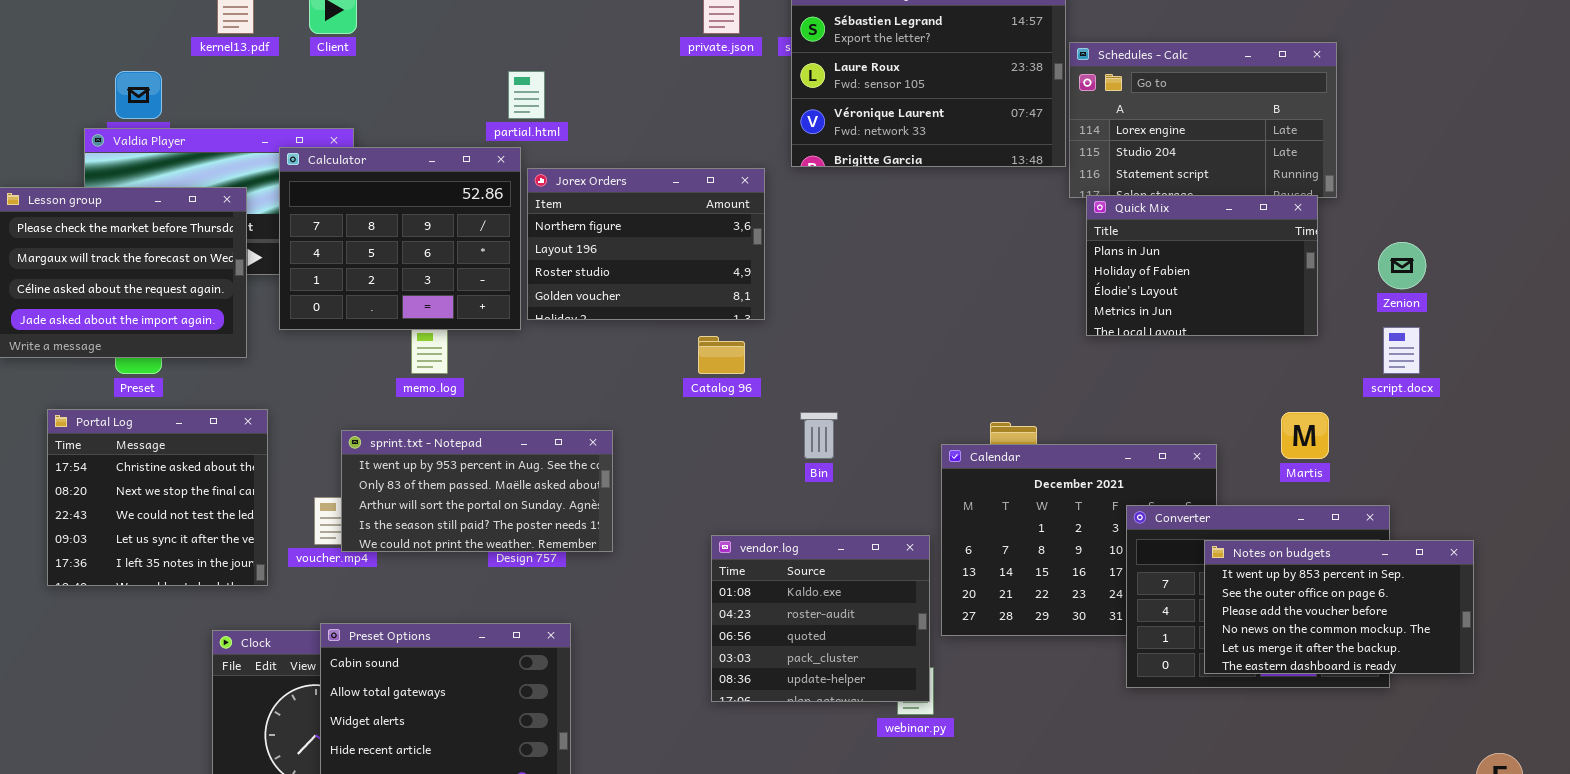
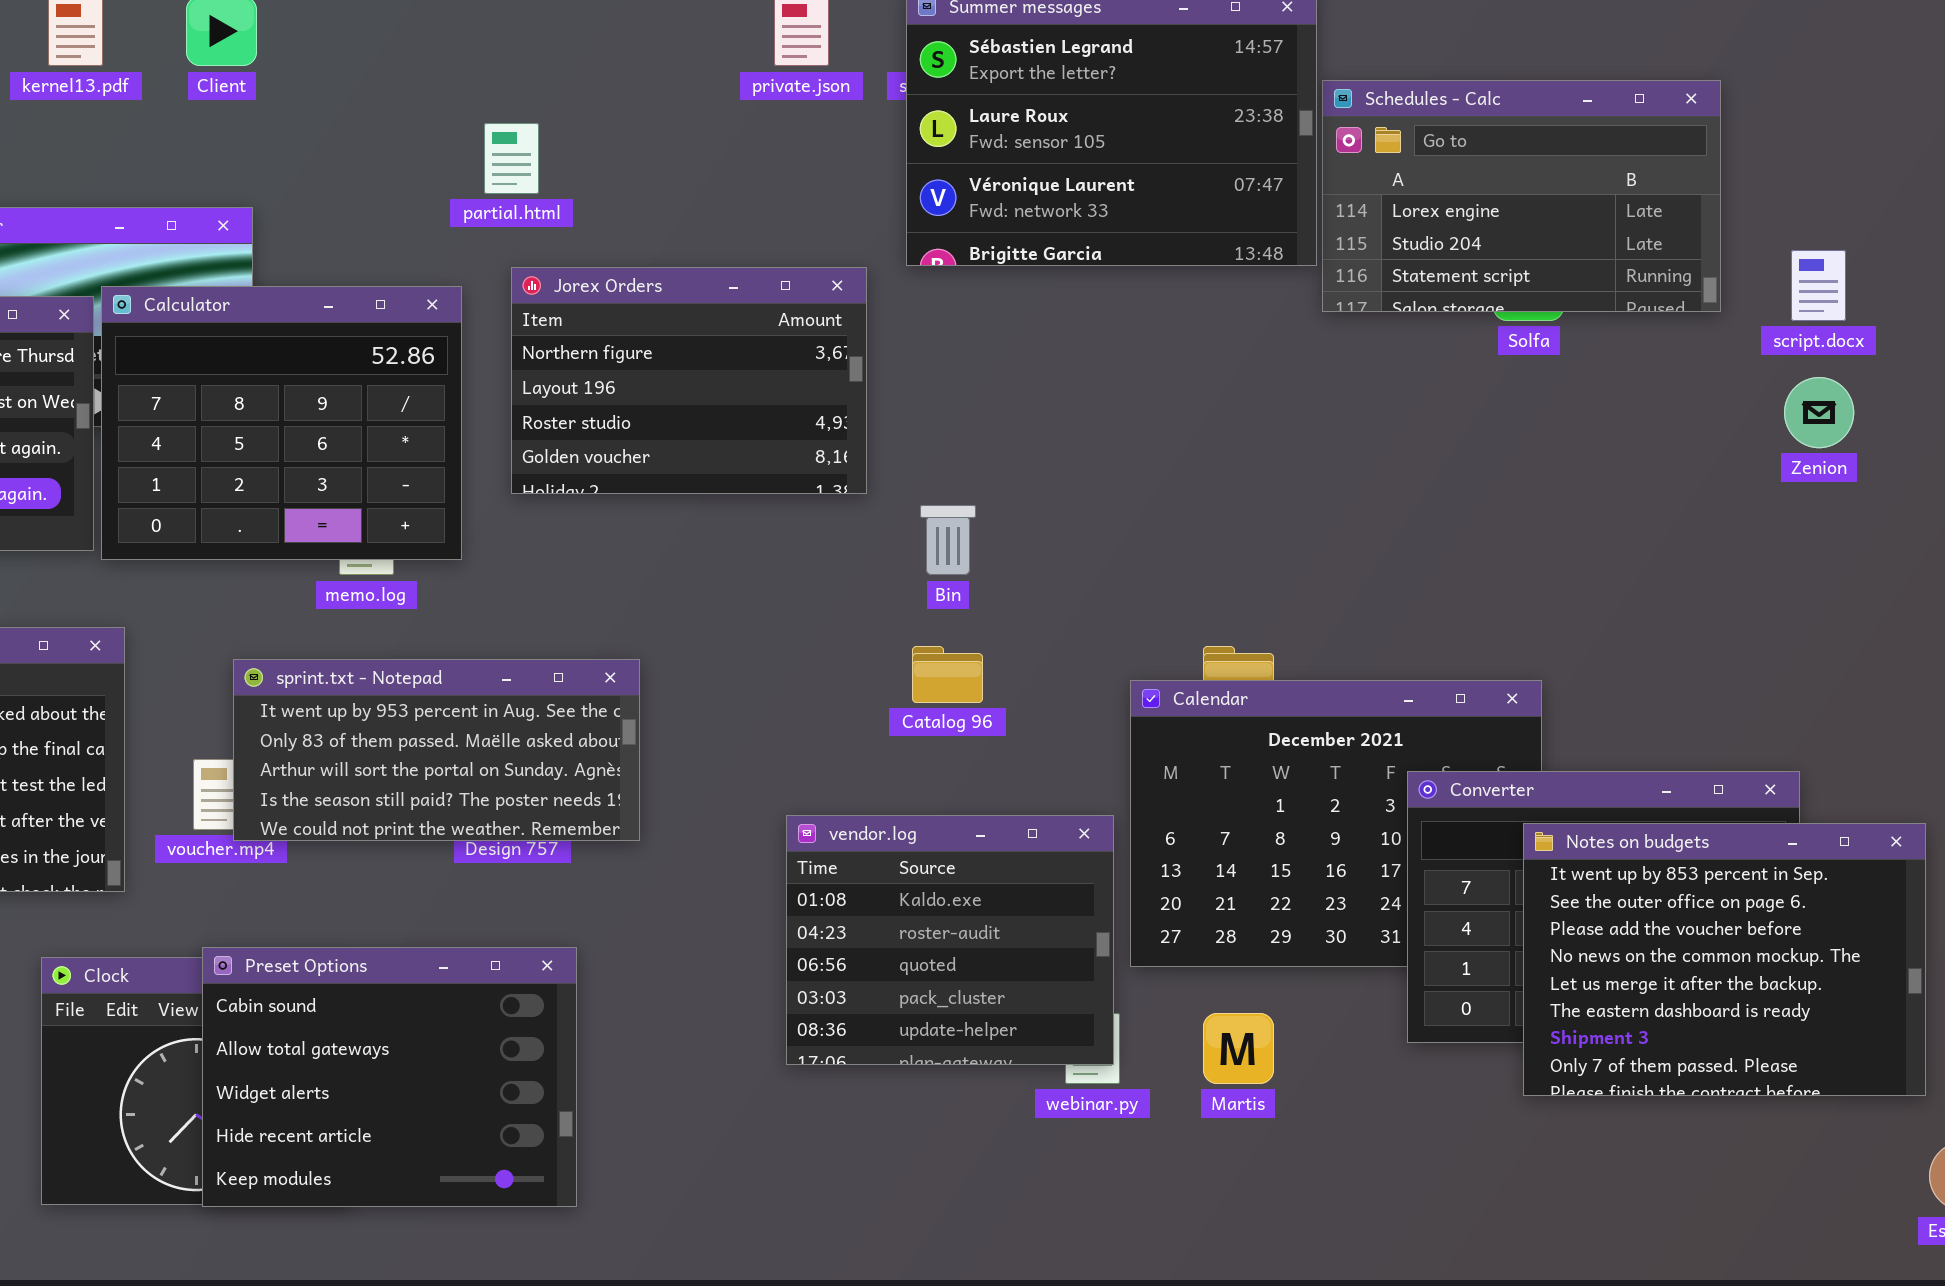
Calculator: [279,147,521,330] -> [101,286,462,560], moved
Quick Mix: [1086,195,1318,336] -> none, closed
script.docx: [1383,327,1420,374] -> [1791,250,1846,321], moved
Catalog 96: [698,336,745,374] -> [912,646,983,703], moved
Bin: [800,412,838,459] -> [920,505,976,575], moved
Martis: [1281,412,1329,459] -> [1203,1013,1274,1084], moved
Notes on budgets: [1204,540,1474,674] -> [1523,823,1926,1096], resized

